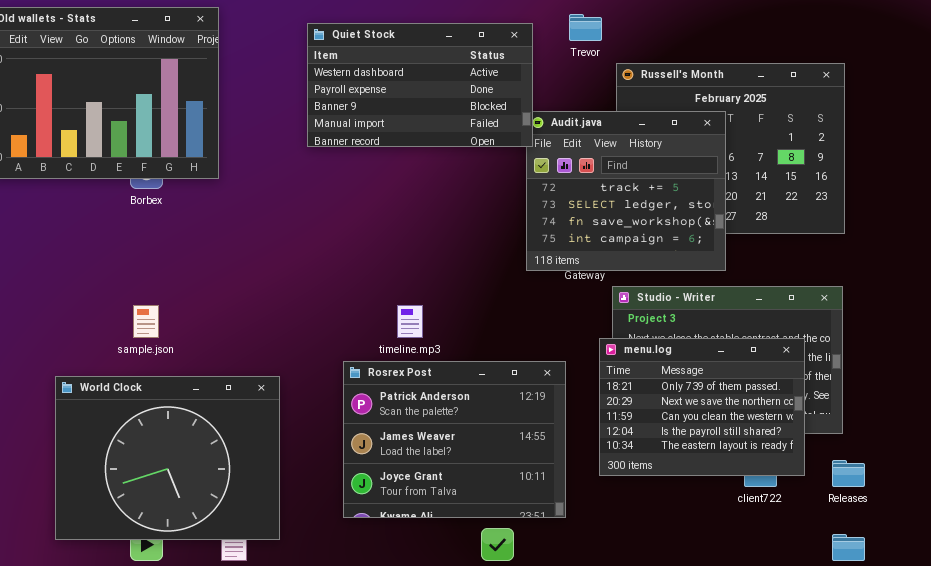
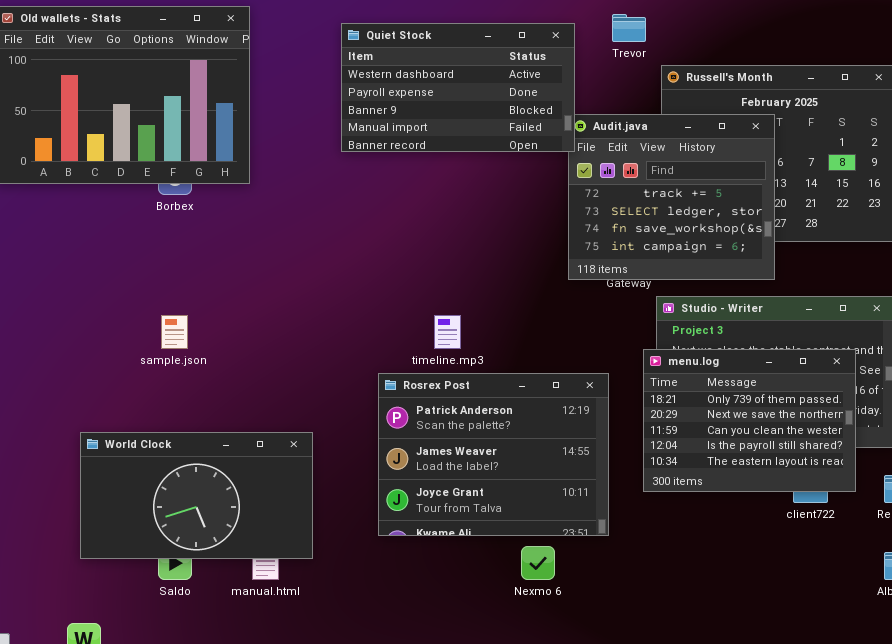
World Clock: [55,376,280,540] -> [80,432,313,559], resized

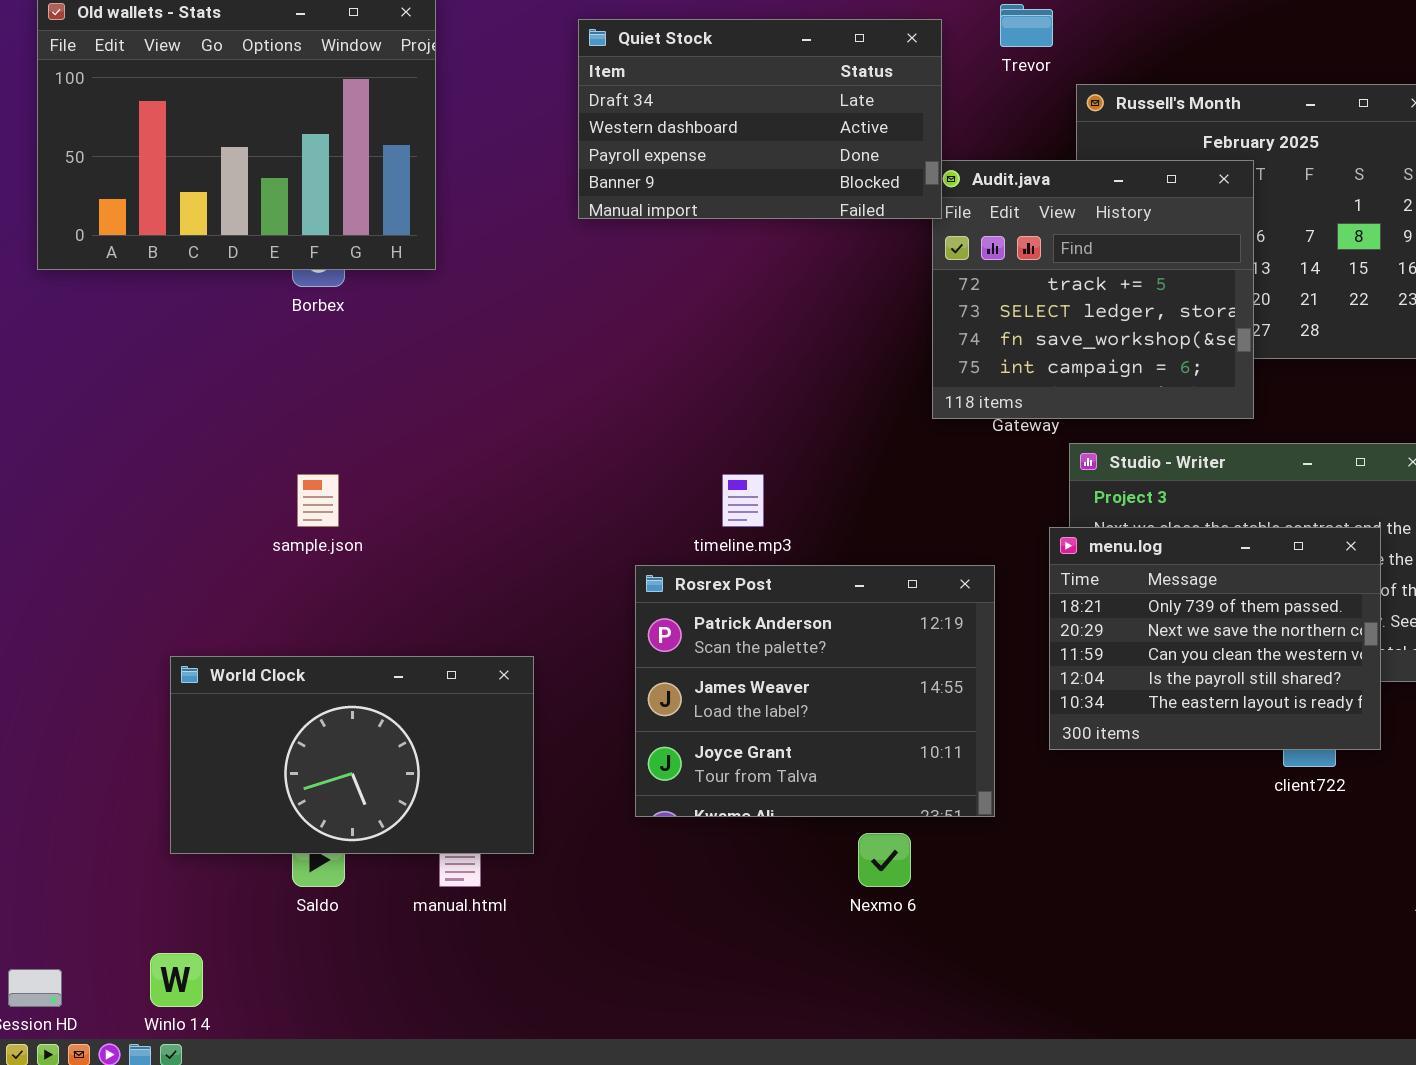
Quiet Stock: [341,23,575,152] -> [578,19,942,219], scrolled up 1 row

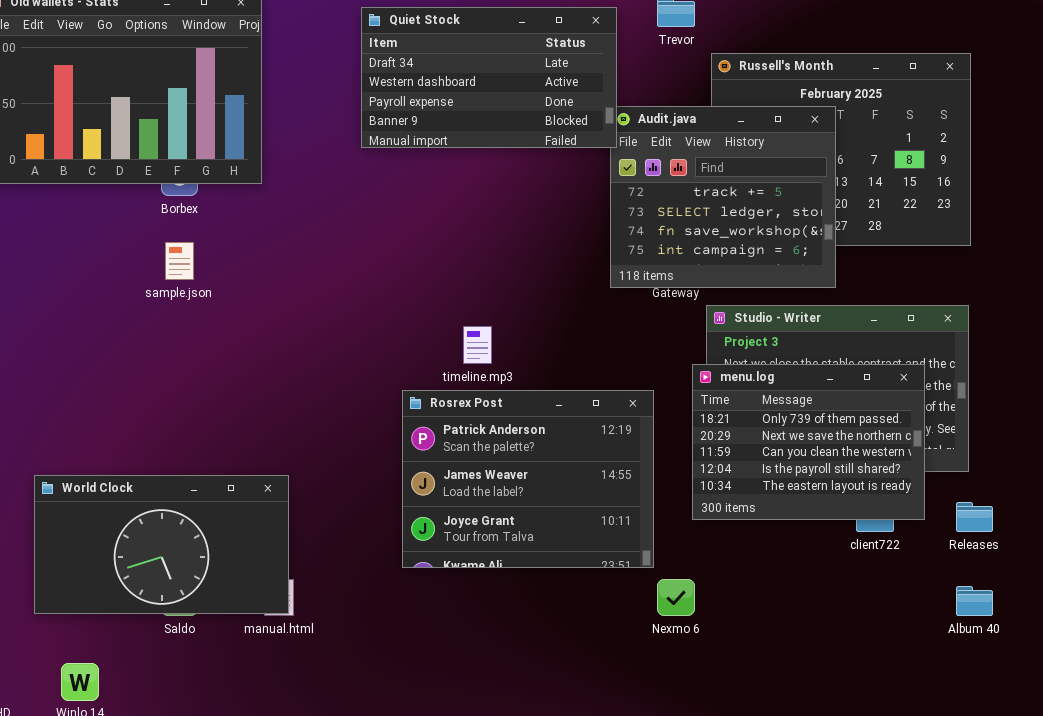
sample.json: [297,474,339,527] -> [165,242,194,280], moved
World Clock: [170,656,534,854] -> [34,475,289,614], moved
Nexmo 6: [858,833,911,887] -> [657,579,695,616], moved

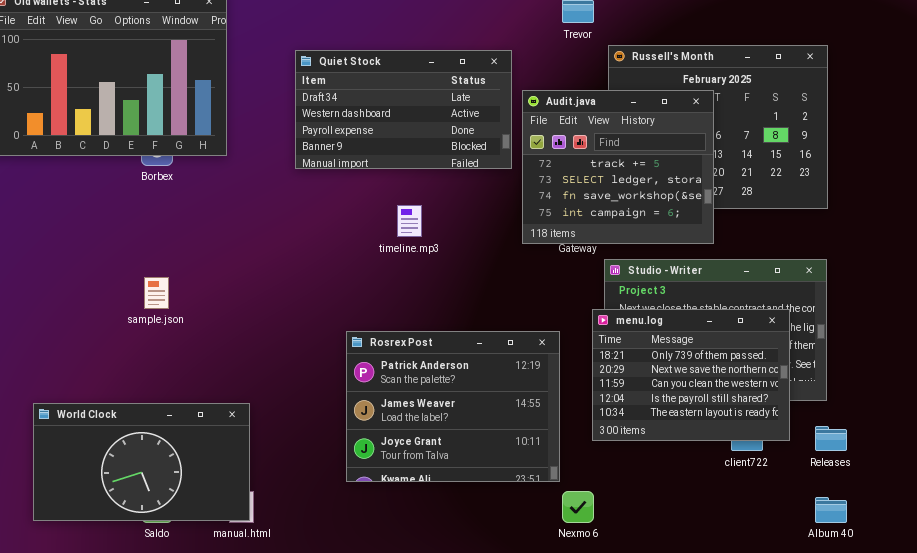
Quiet Stock: [361,7,617,148] -> [295,50,512,169], moved
sample.json: [165,242,194,280] -> [144,277,169,309], moved
timeline.mp3: [463,326,492,364] -> [397,205,422,237], moved

